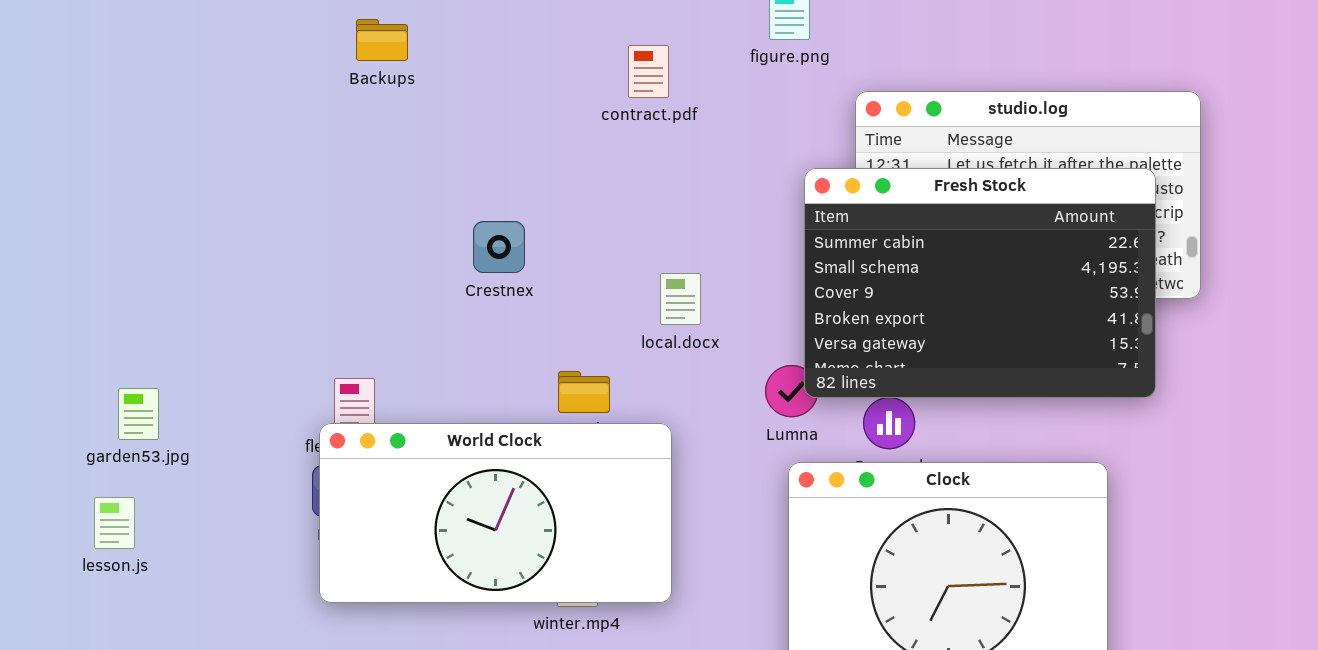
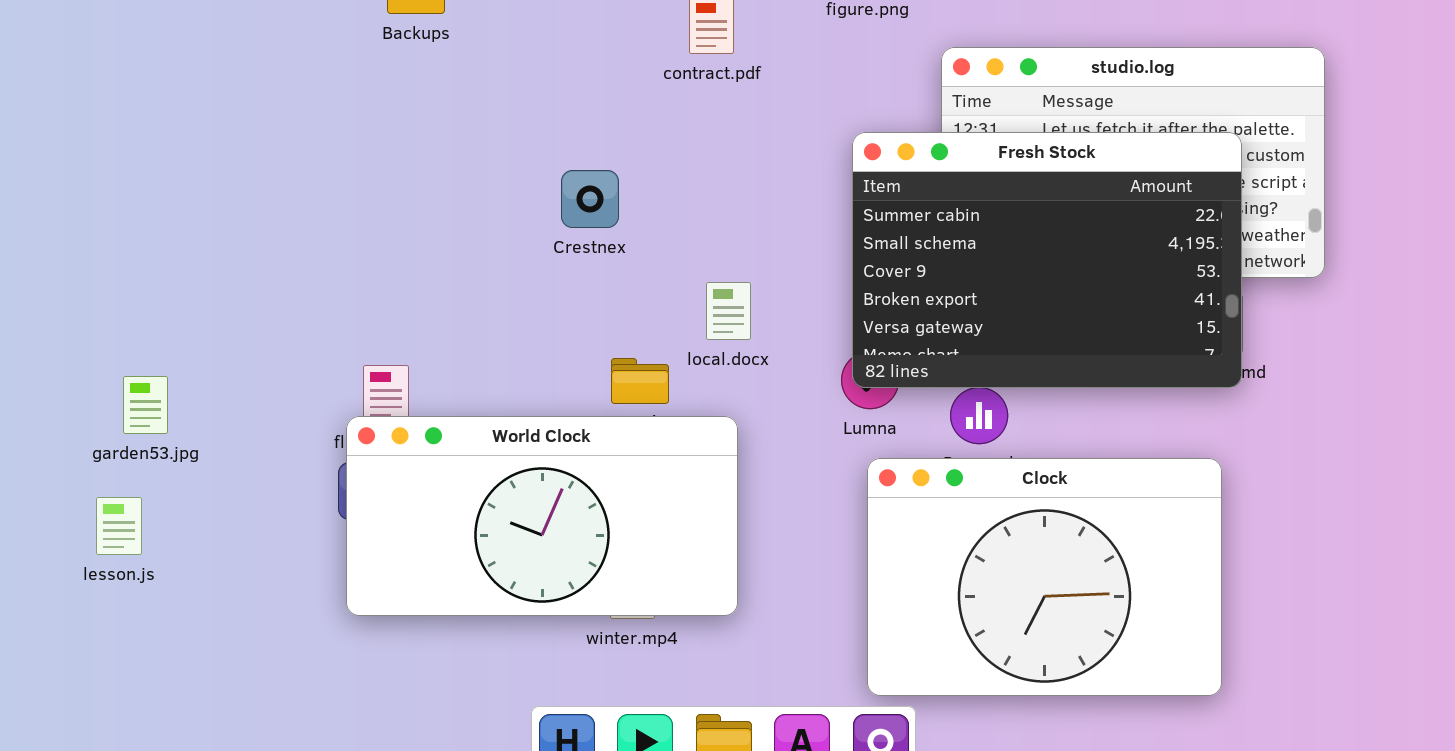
Fresh Stock: [804,168,1156,398] -> [852,132,1242,388], moved
Crestnex: [473,221,525,273] -> [561,170,619,228], moved
local.docx: [660,273,701,325] -> [706,282,751,340], moved

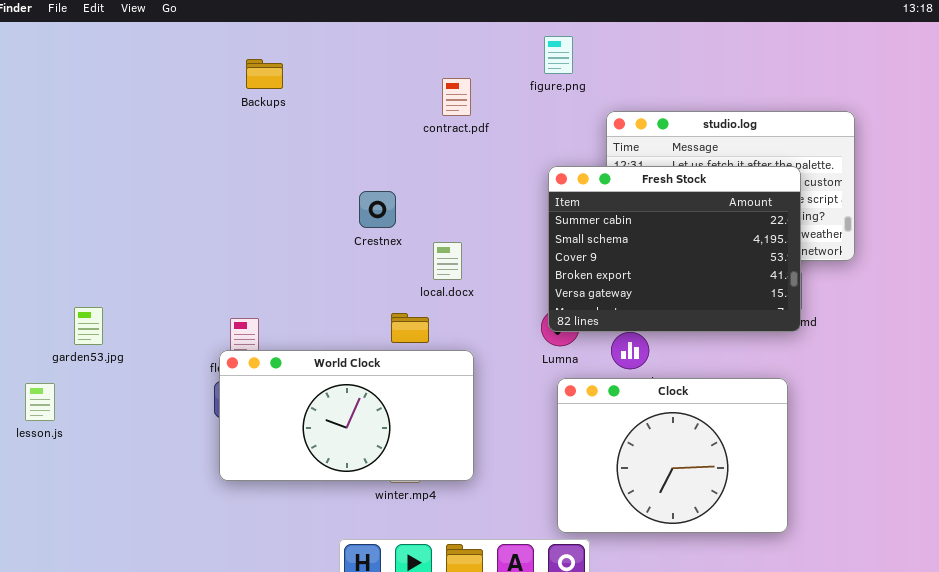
local.docx: [706,282,751,340] -> [433,242,462,280], moved
garden53.jpg: [123,376,168,434] -> [74,307,103,345], moved
lesson.js: [96,497,142,555] -> [25,383,55,421], moved

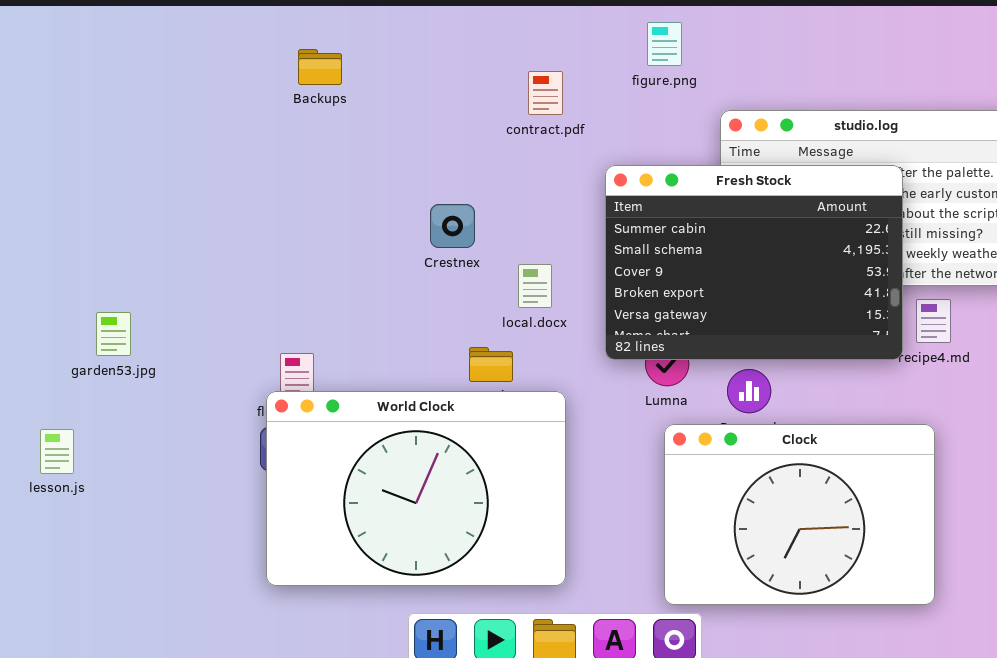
Fresh Stock: [548,166,801,332] -> [605,165,903,360], moved
garden53.jpg: [74,307,103,345] -> [96,312,131,356], moved
World Clock: [219,350,474,481] -> [266,391,566,586], resized

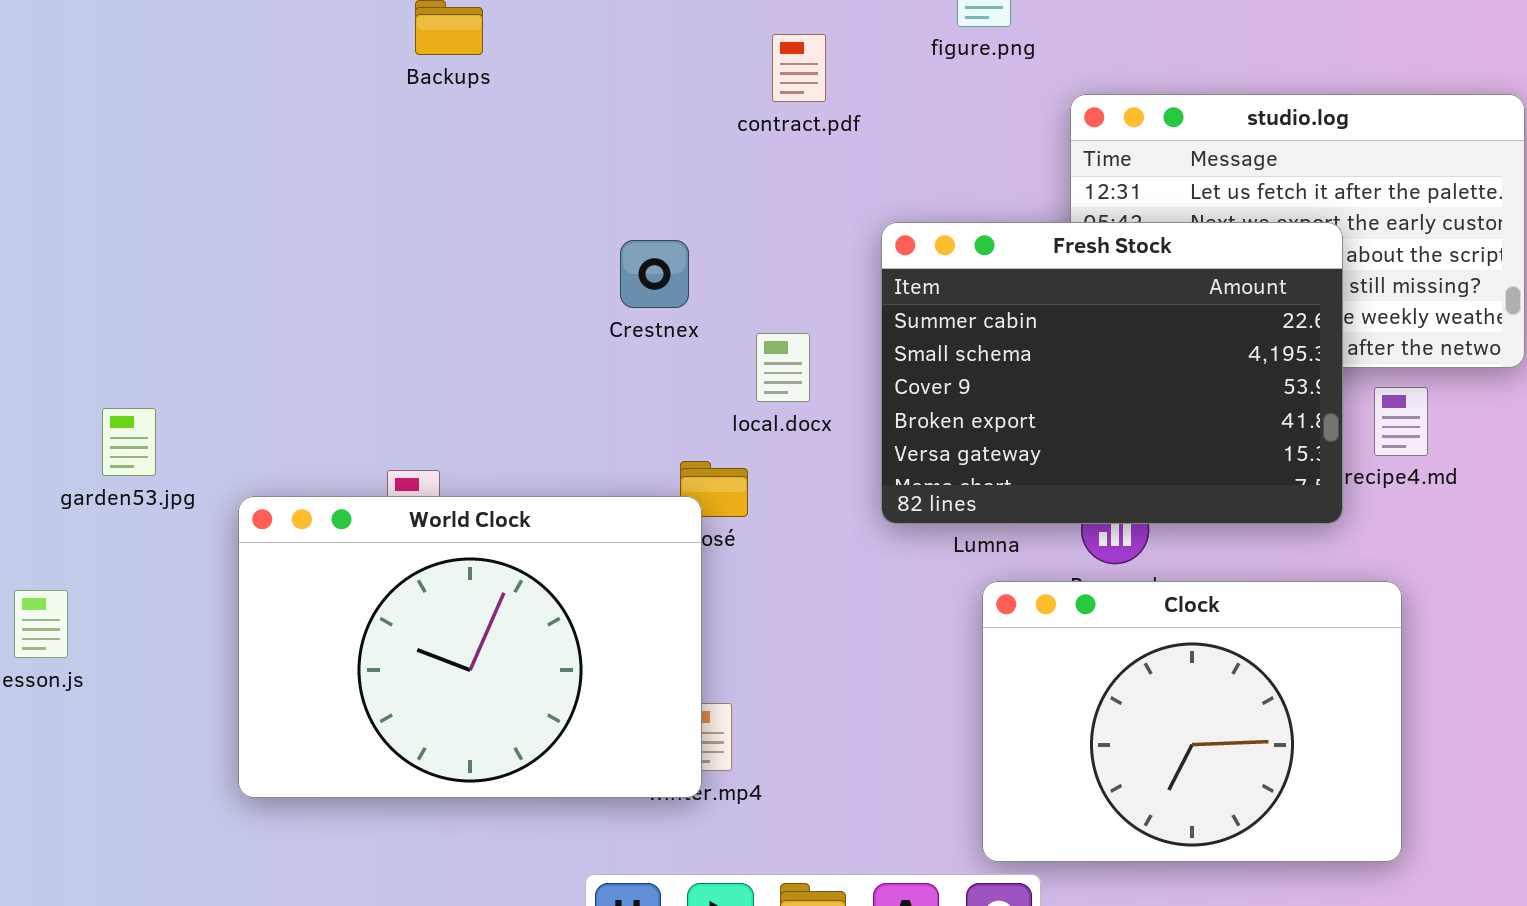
Fresh Stock: [605,165,903,360] -> [881,222,1343,524], moved
World Clock: [266,391,566,586] -> [238,496,702,798], moved

